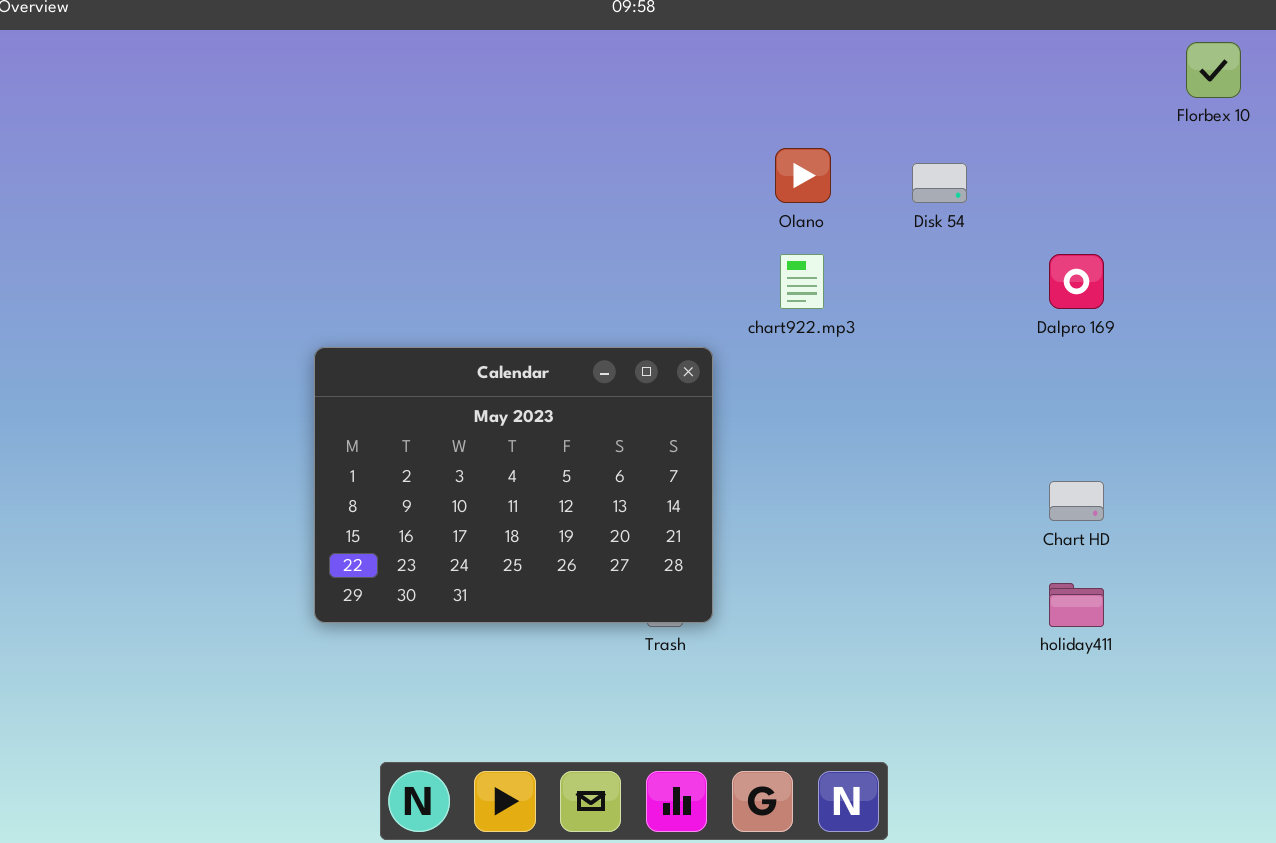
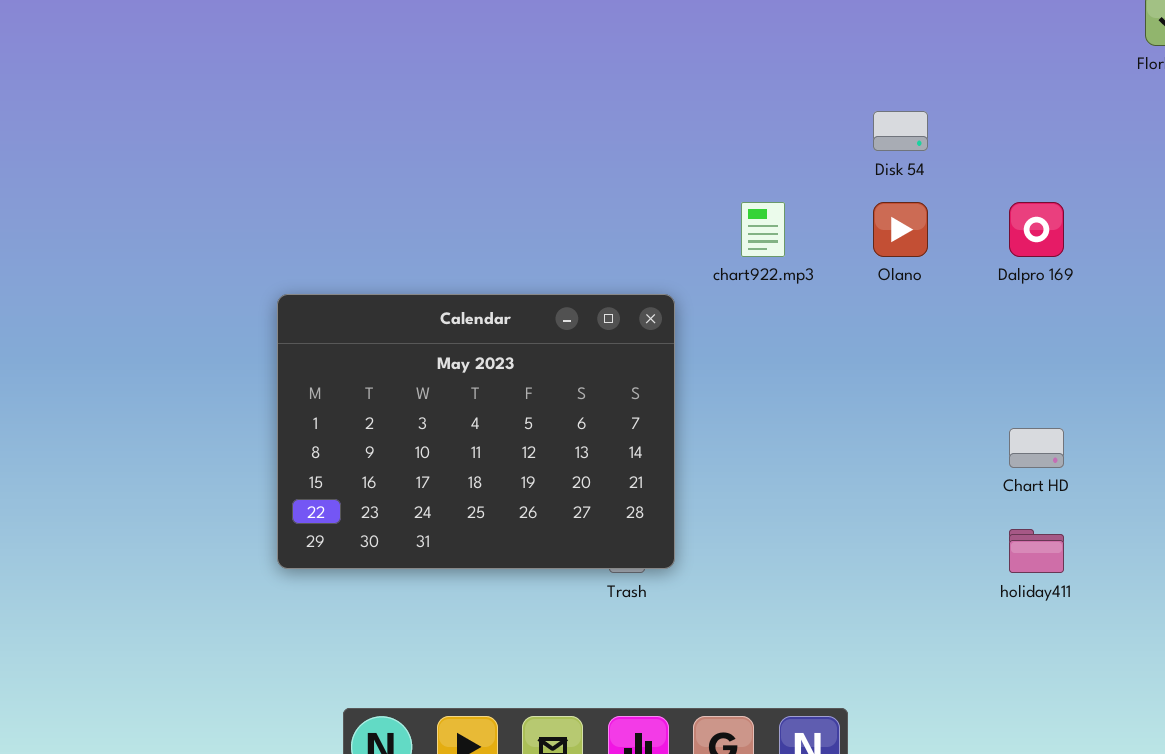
Olano: [775,148,831,203] -> [873,202,928,257], moved

